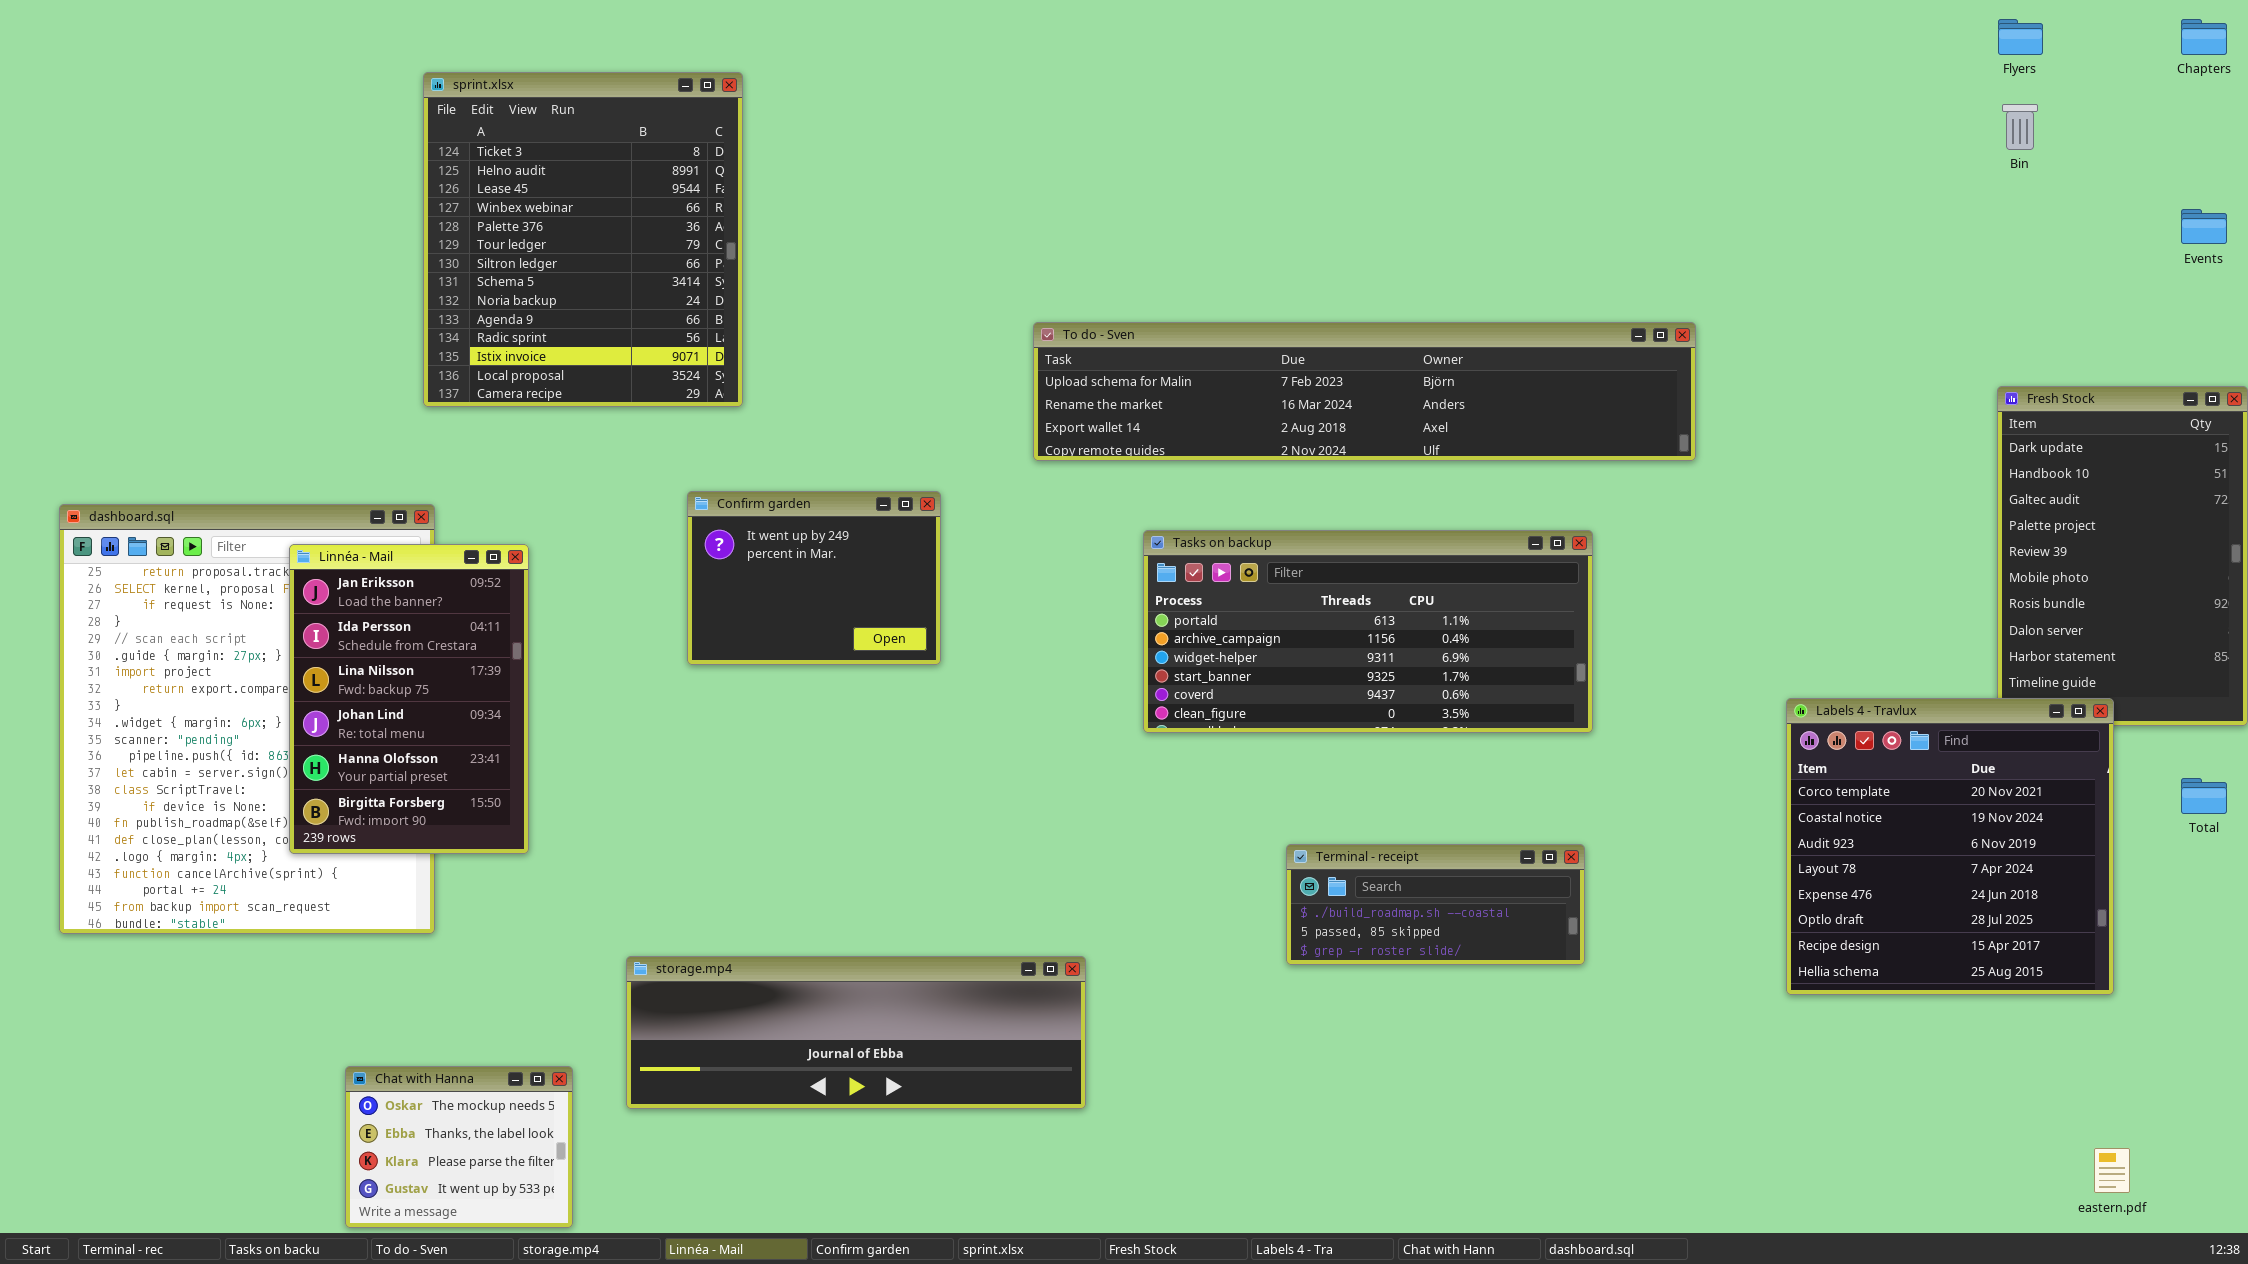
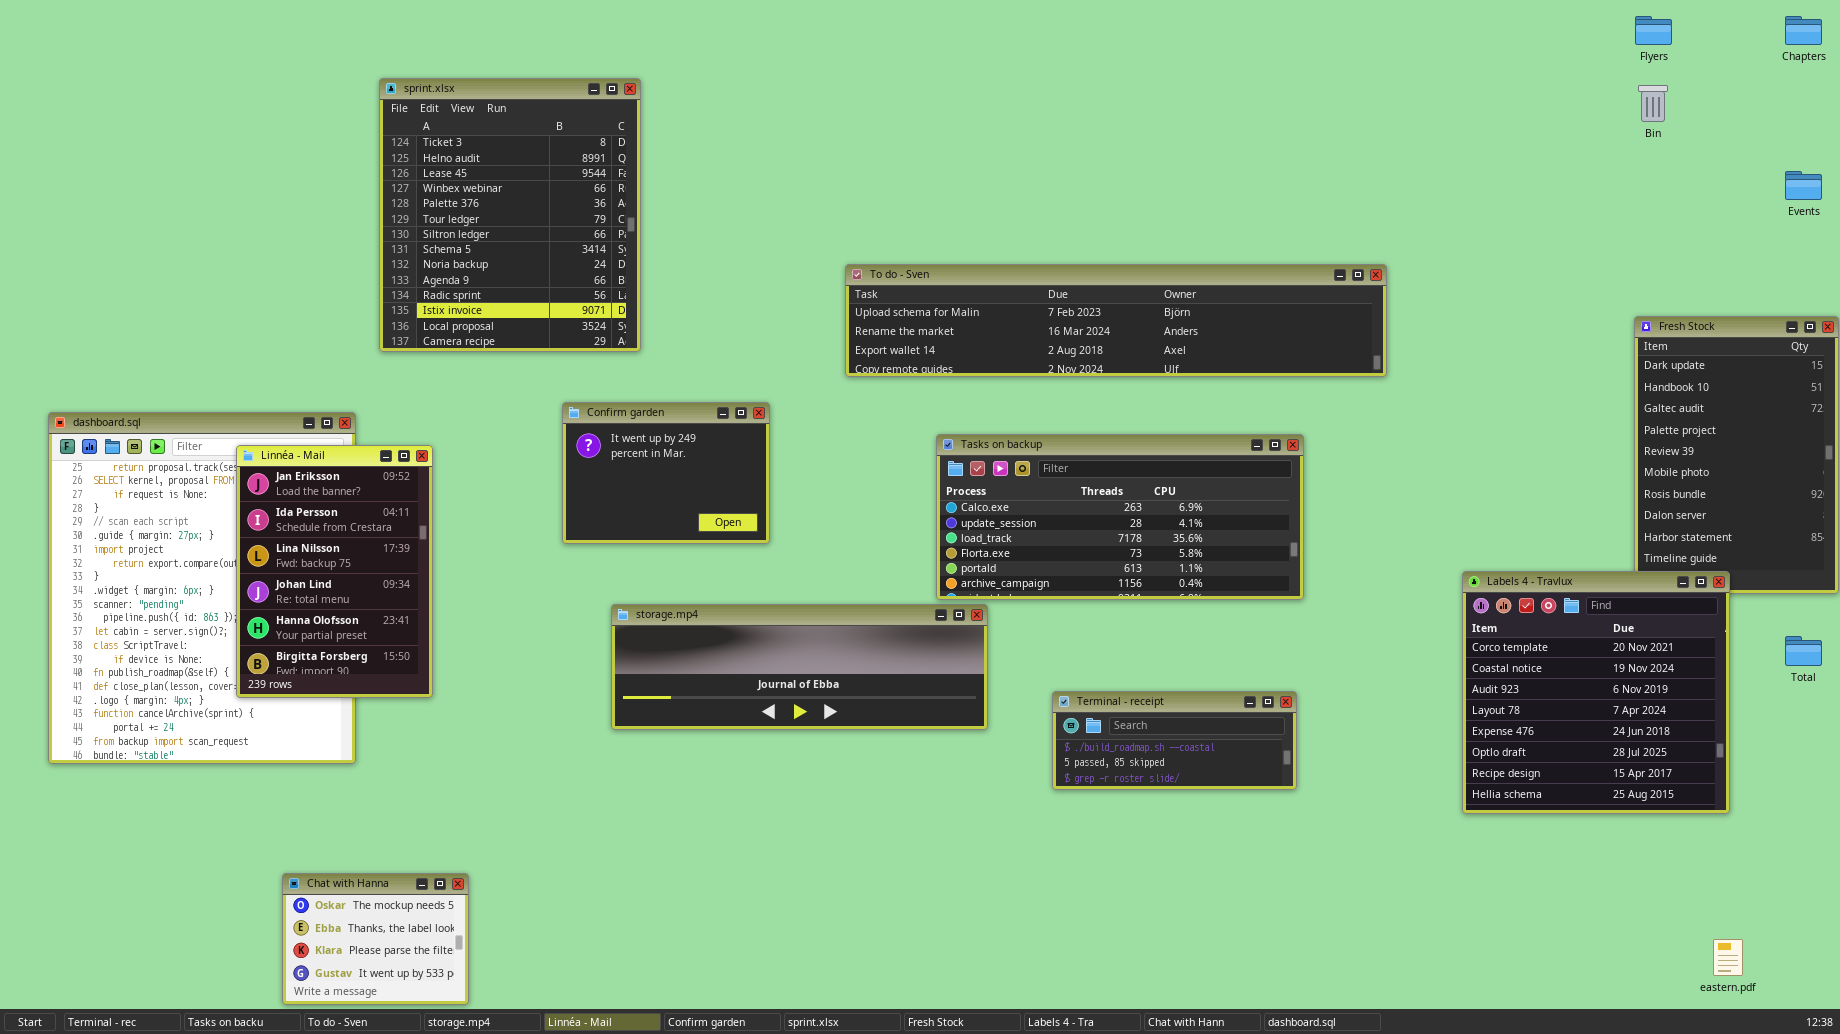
sprint.xlsx: [423,72,743,407] -> [379,78,641,352], moved
Tasks on backup: [1143,530,1593,733] -> [936,434,1304,600], scrolled up 4 rows
storage.mp4: [626,956,1086,1109] -> [611,604,988,730], moved

